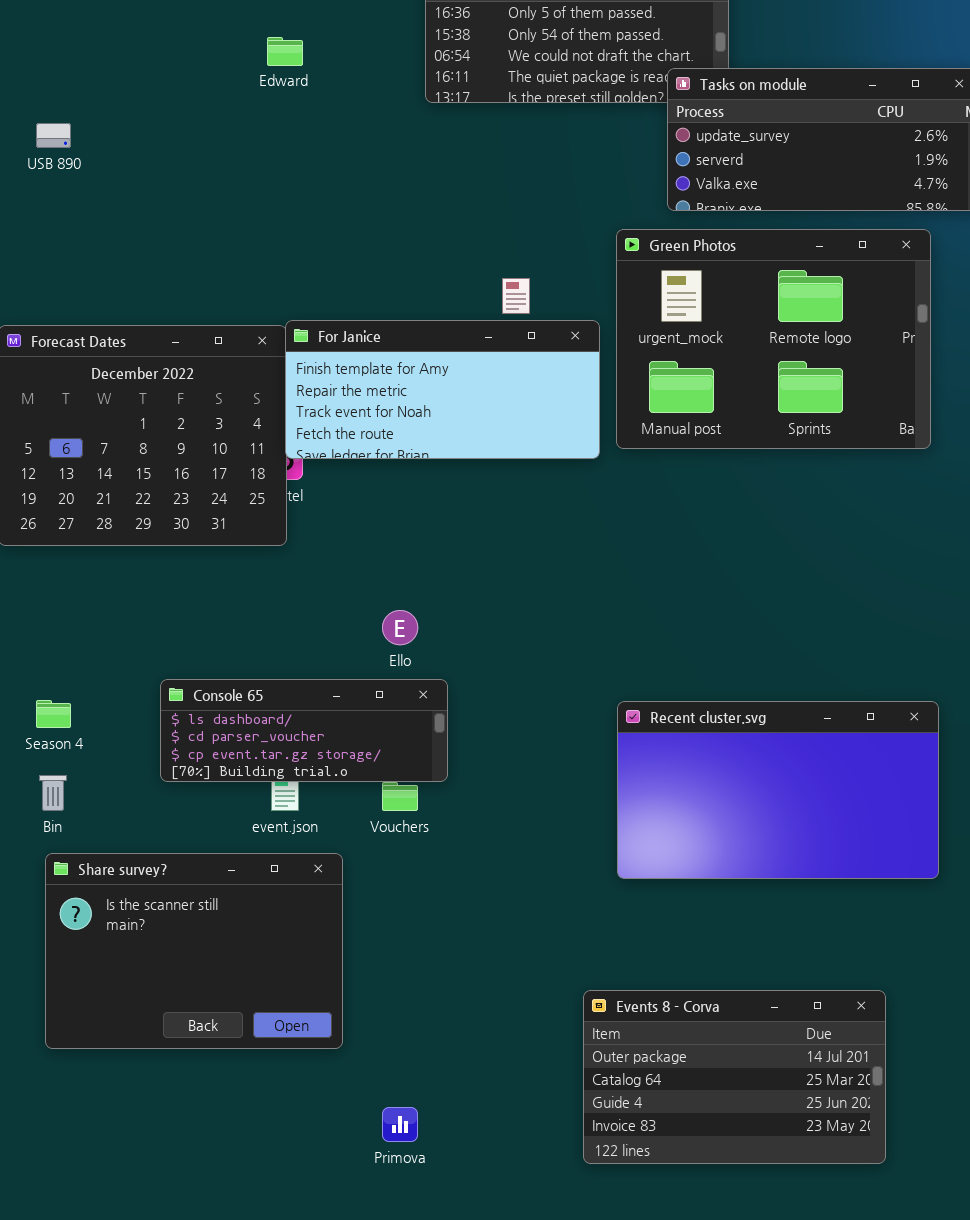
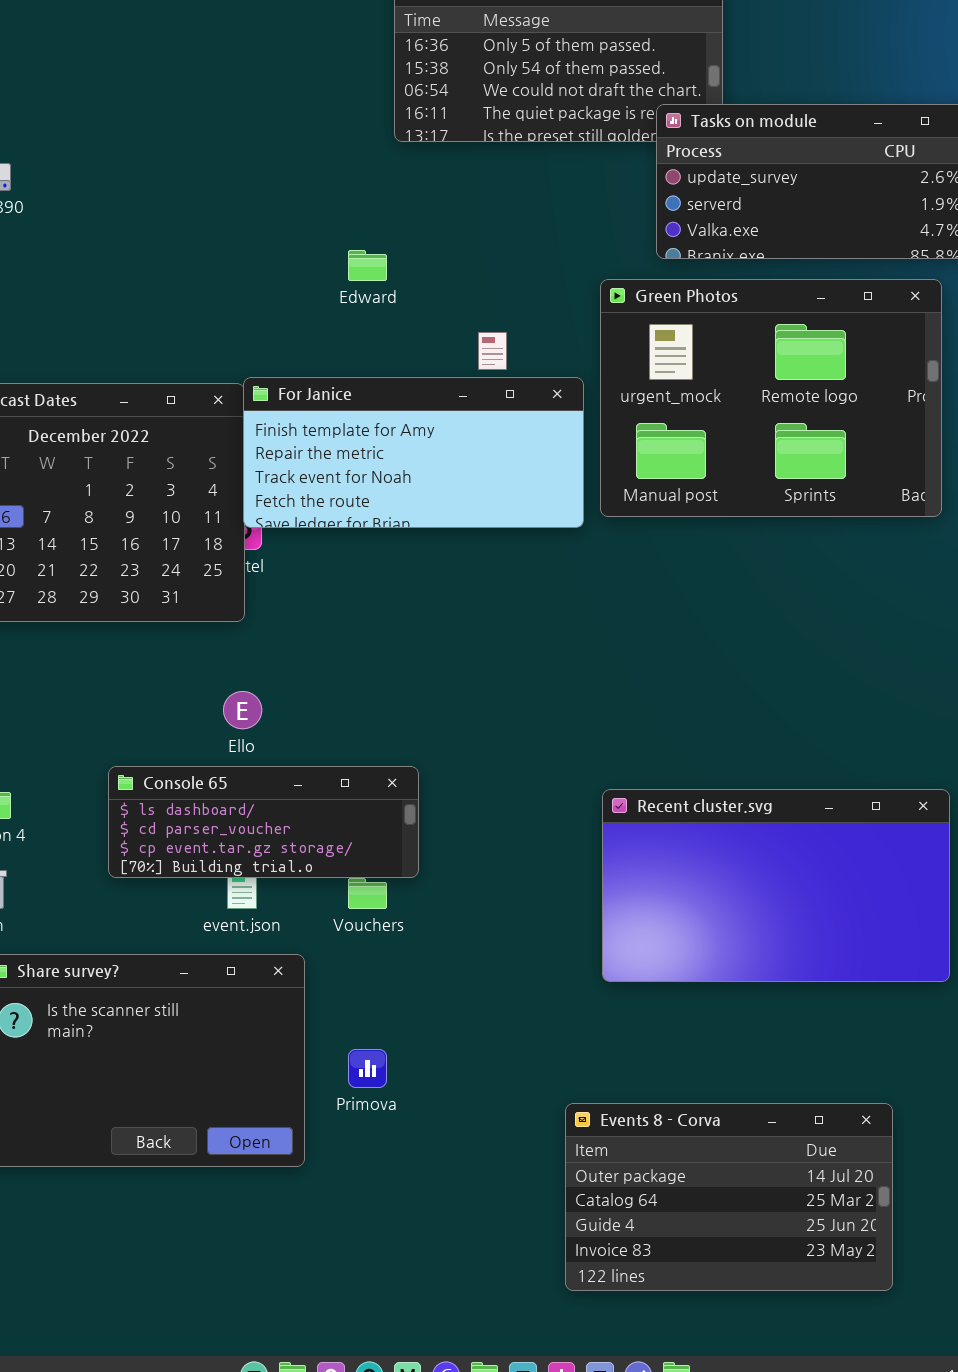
Edward: [267,37,303,66] -> [348,250,387,281], moved
Ello: [382,610,418,645] -> [223,691,262,729], moved
Primova: [382,1107,418,1142] -> [348,1049,387,1088], moved

